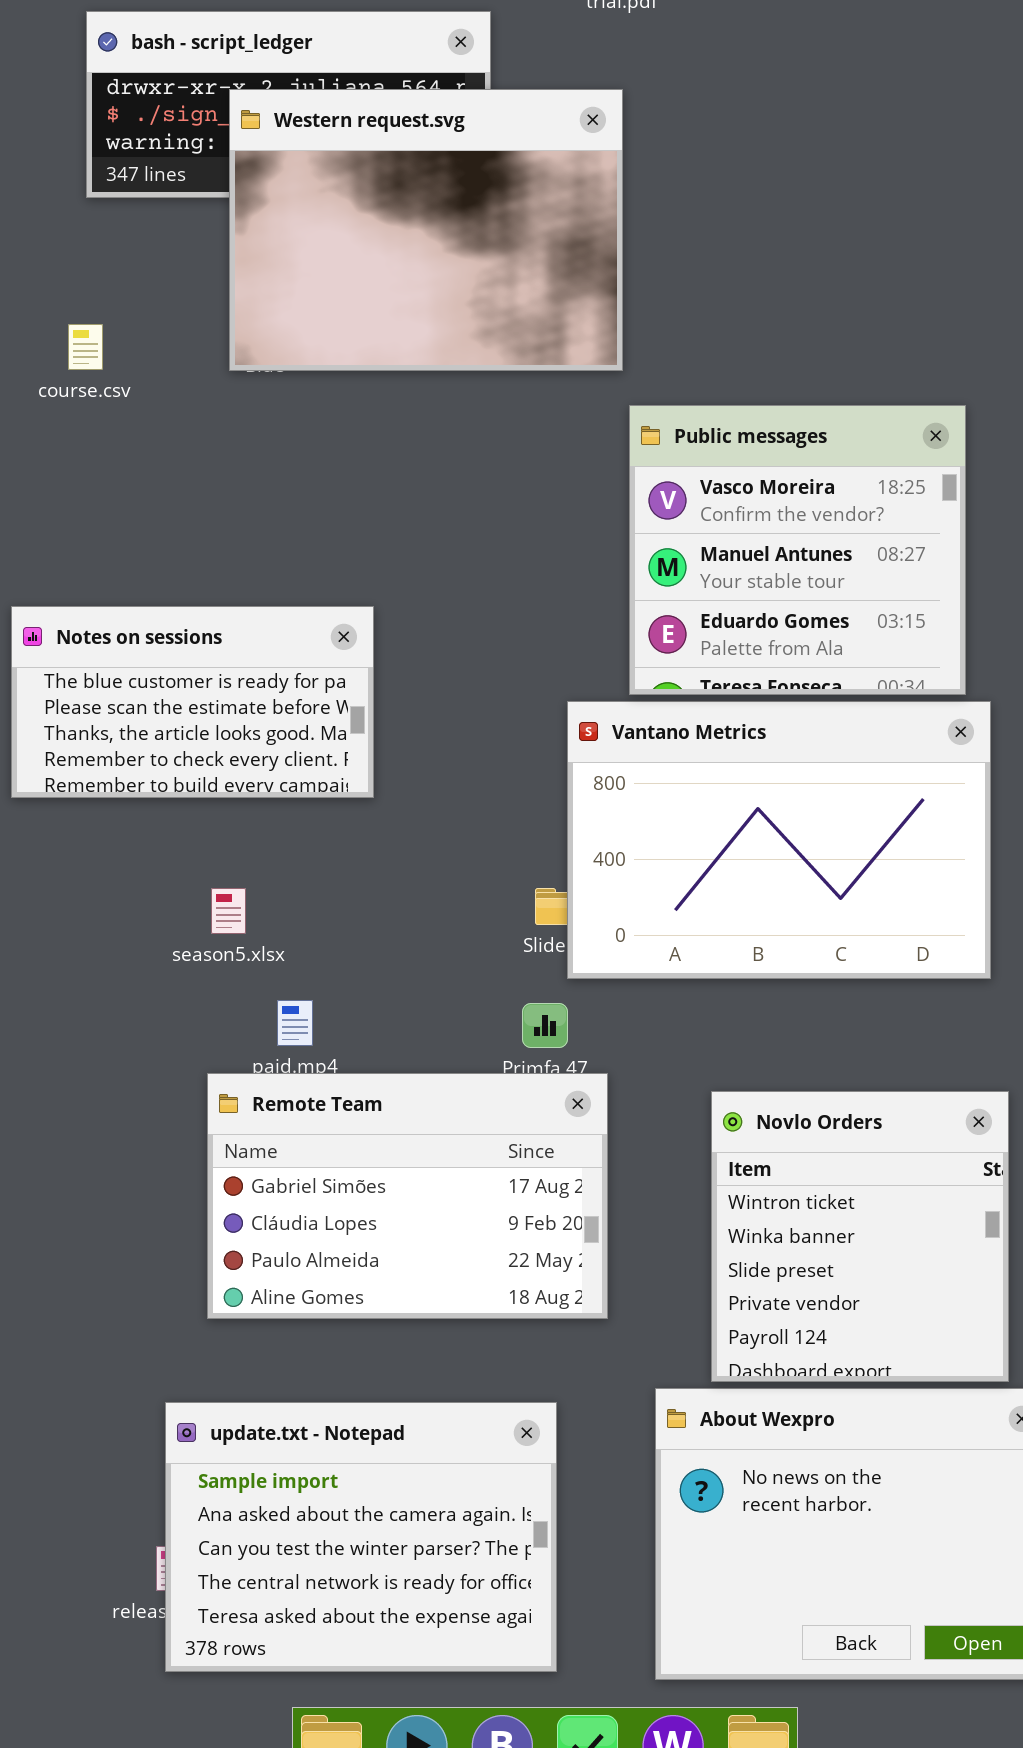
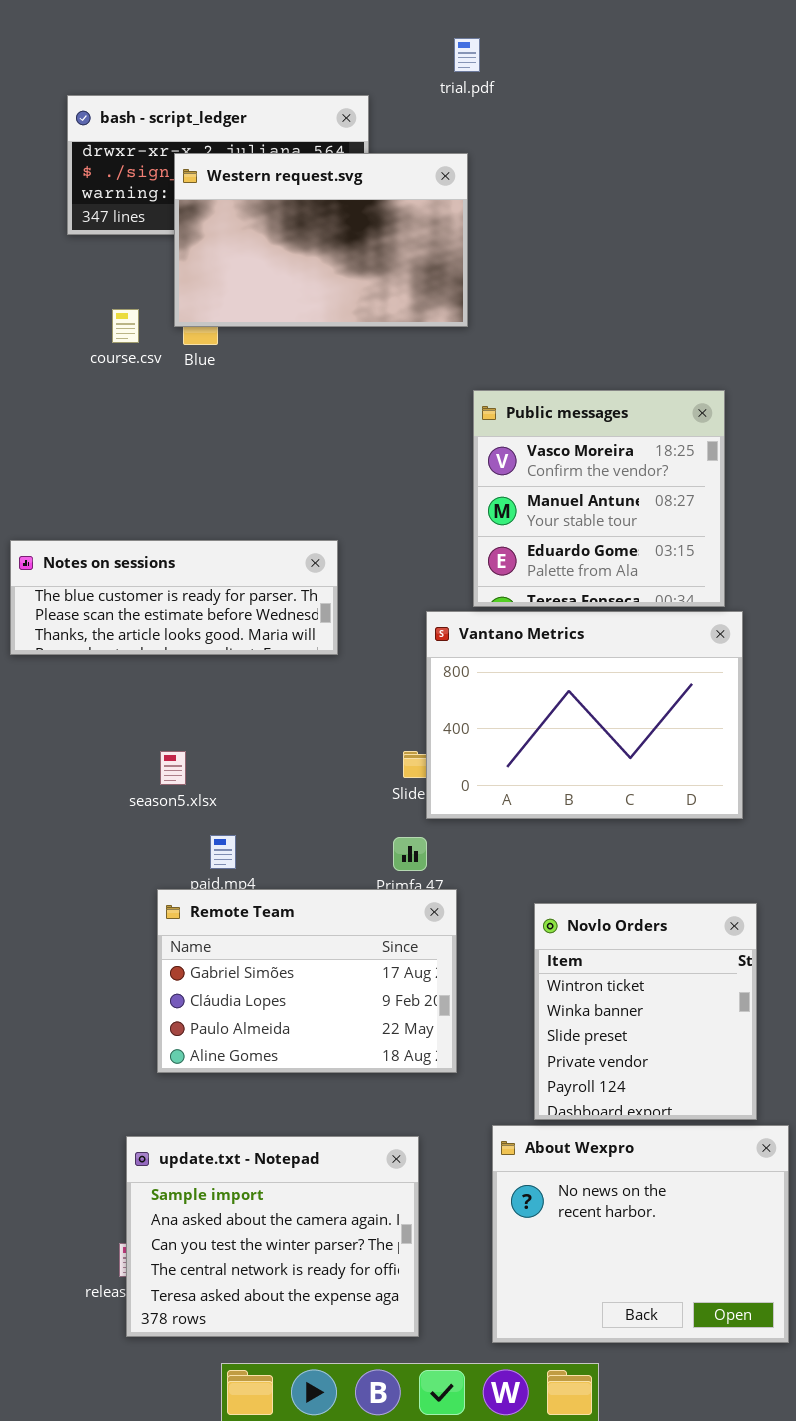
Western request.svg: [229,89,623,371] -> [174,153,468,327], resized
course.csv: [68,324,103,370] -> [112,309,139,343], moved
Notes on sessions: [11,606,374,798] -> [10,540,338,655], resized

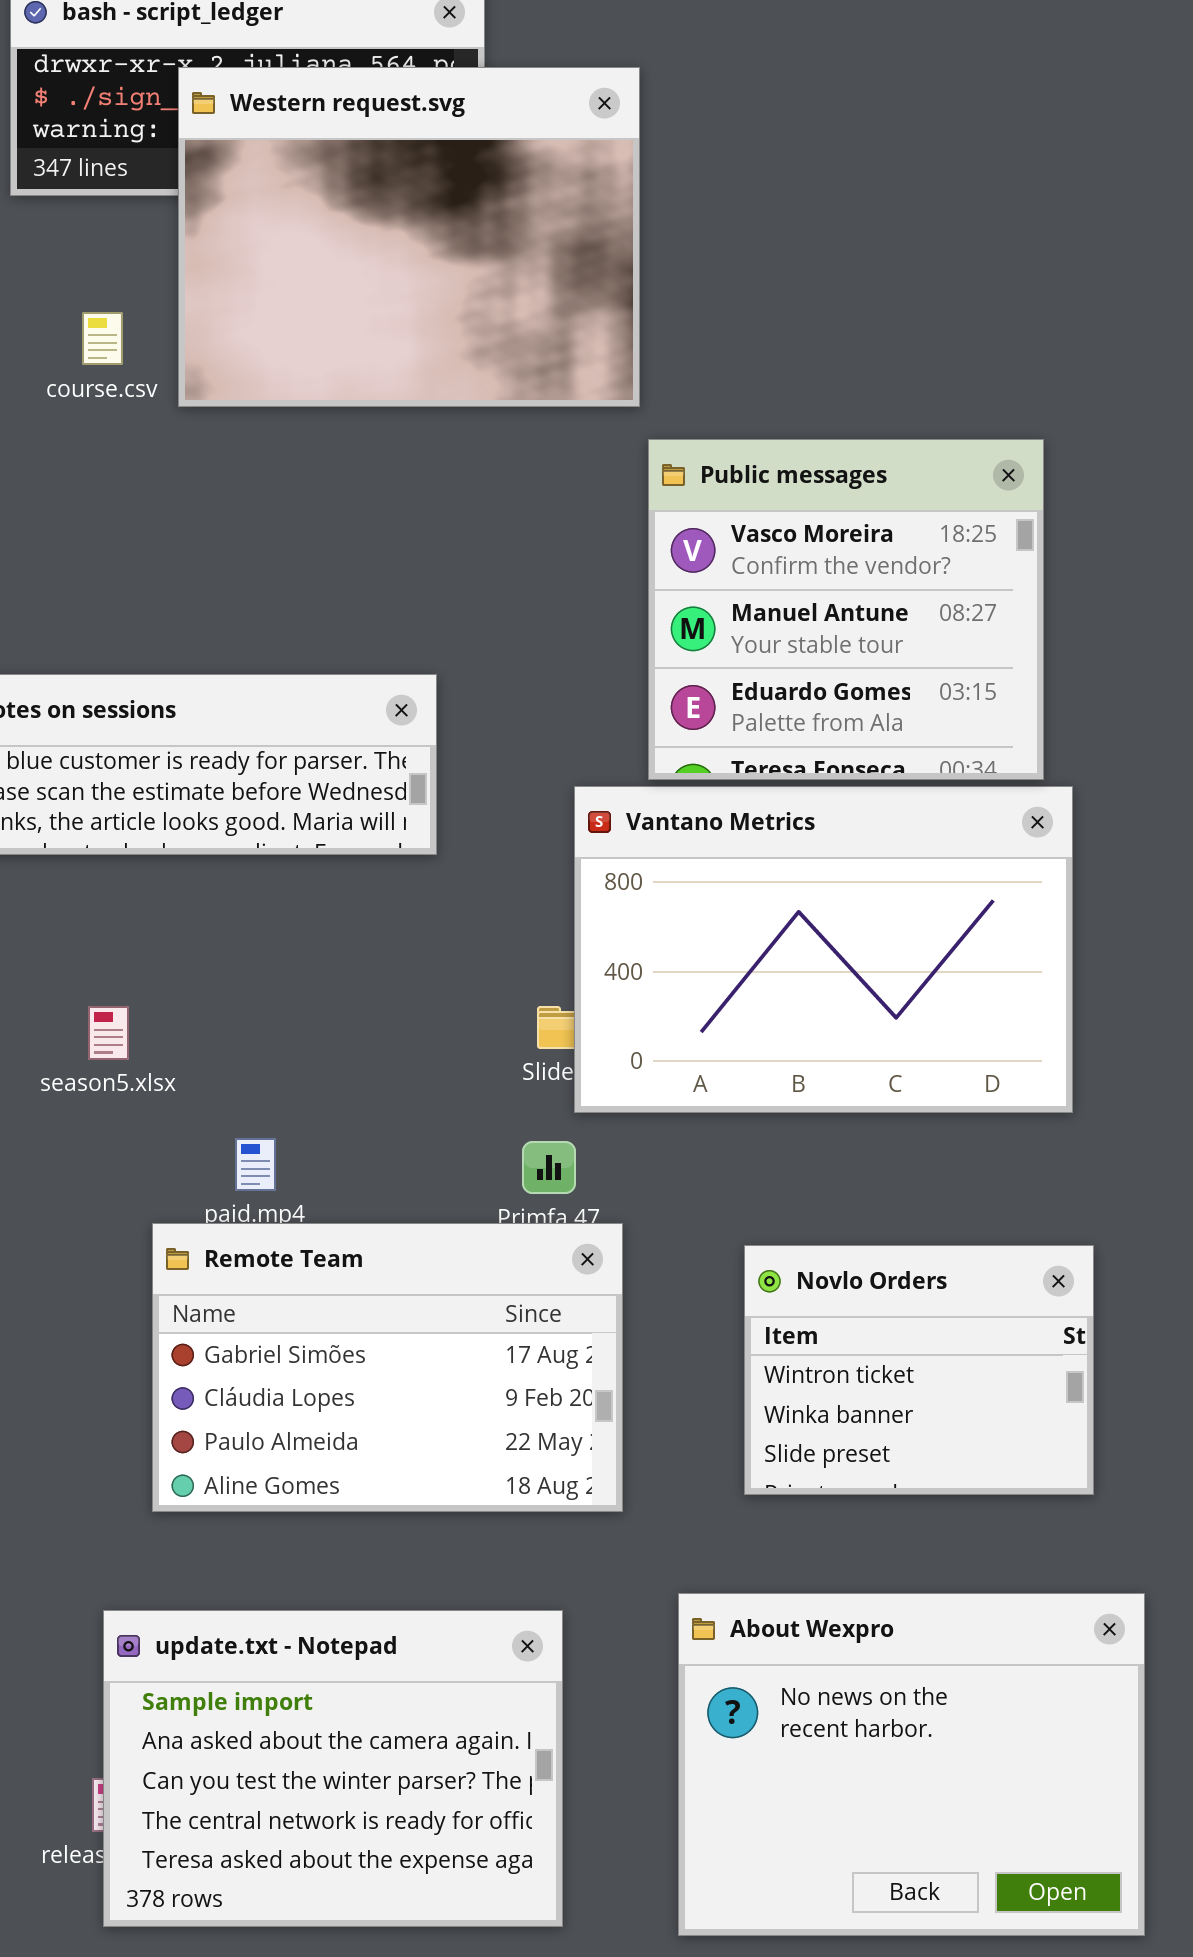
Western request.svg: [174,153,468,327] -> [178,67,640,407], resized
season5.xlsx: [160,751,186,785] -> [88,1006,129,1060], moved
Novlo Orders: [534,903,757,1120] -> [744,1245,1094,1495], resized

